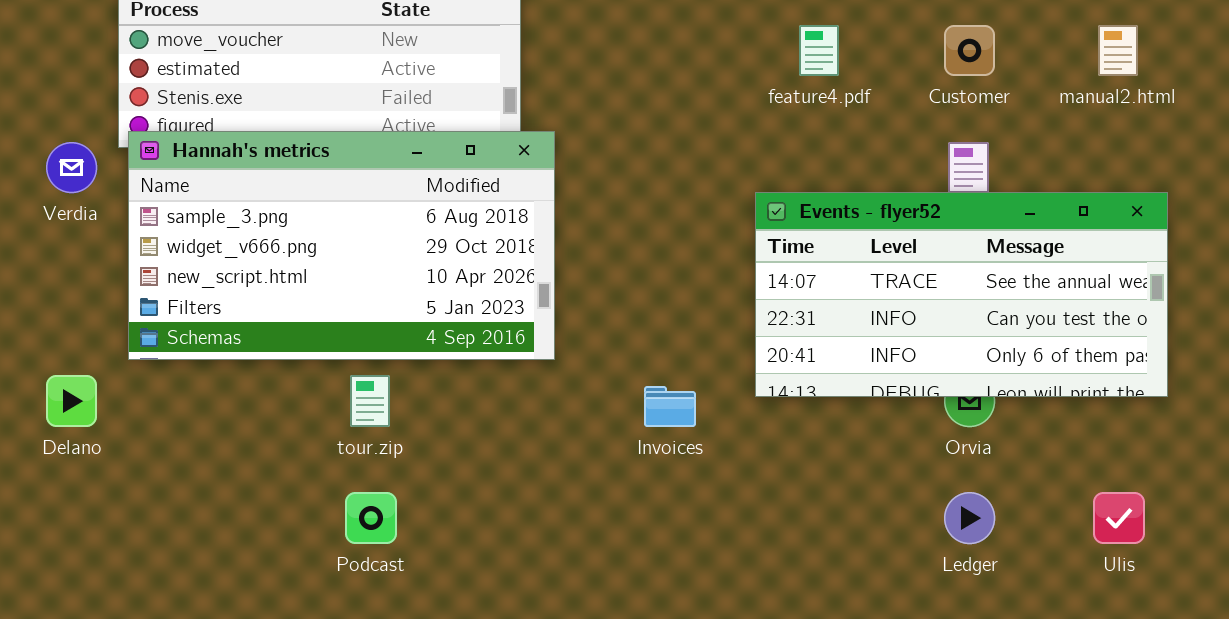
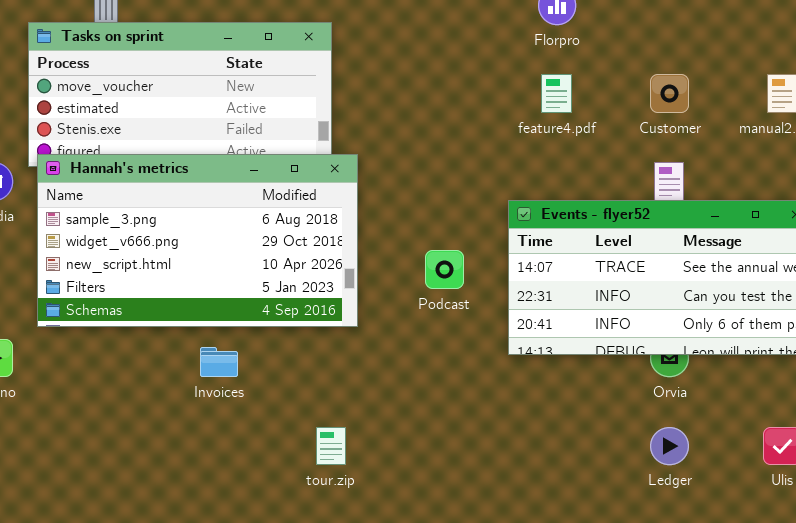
tour.zip: [350,375,390,427] -> [316,427,346,465], moved
Invoices: [644,386,696,427] -> [200,347,238,377], moved
Podcast: [345,492,397,544] -> [425,250,464,289], moved

